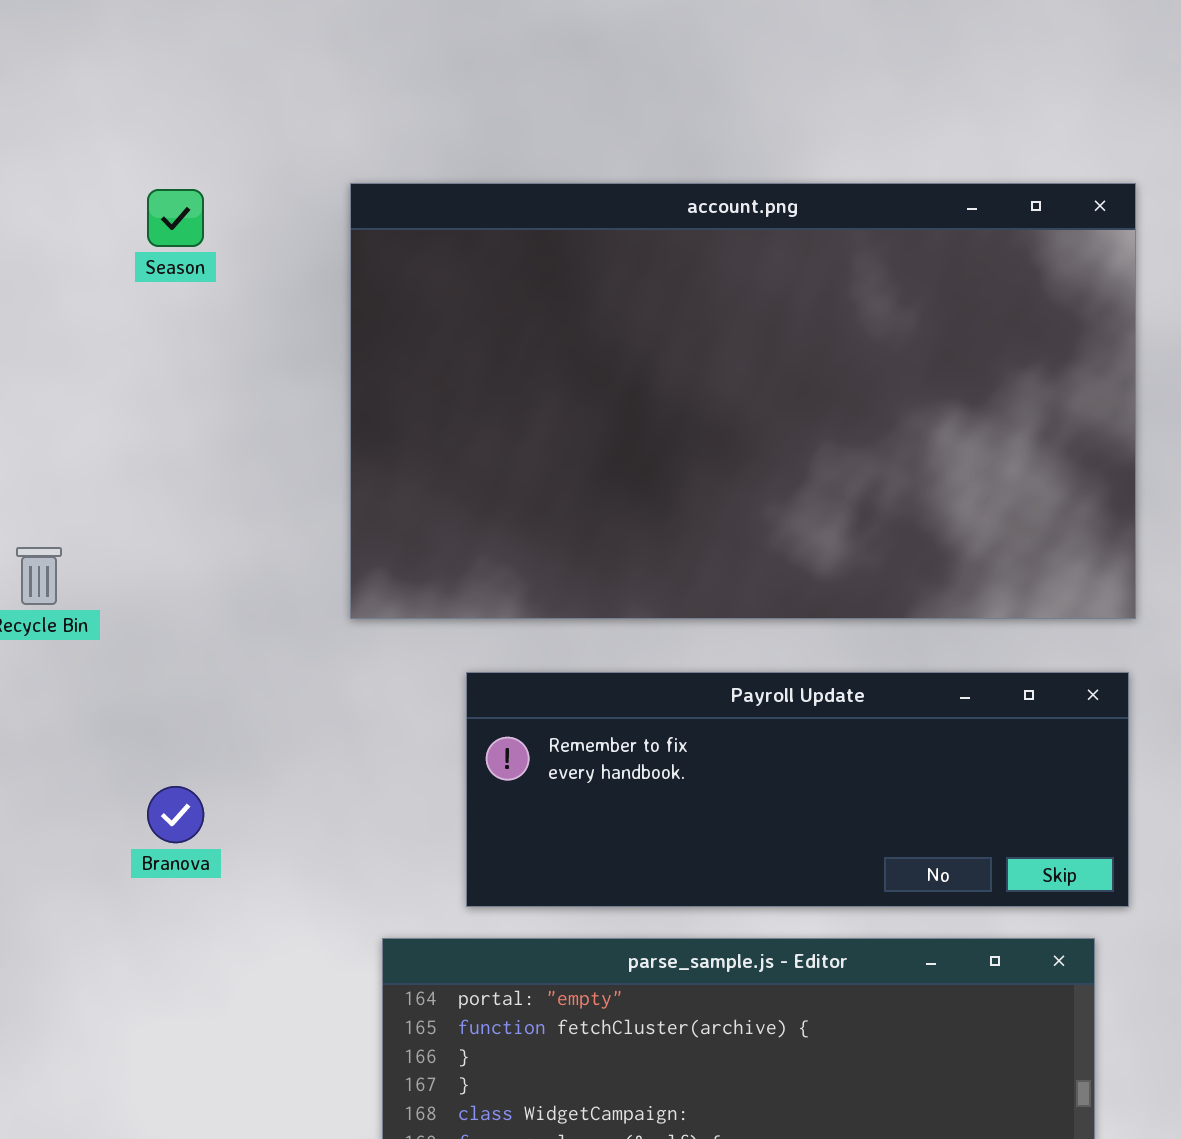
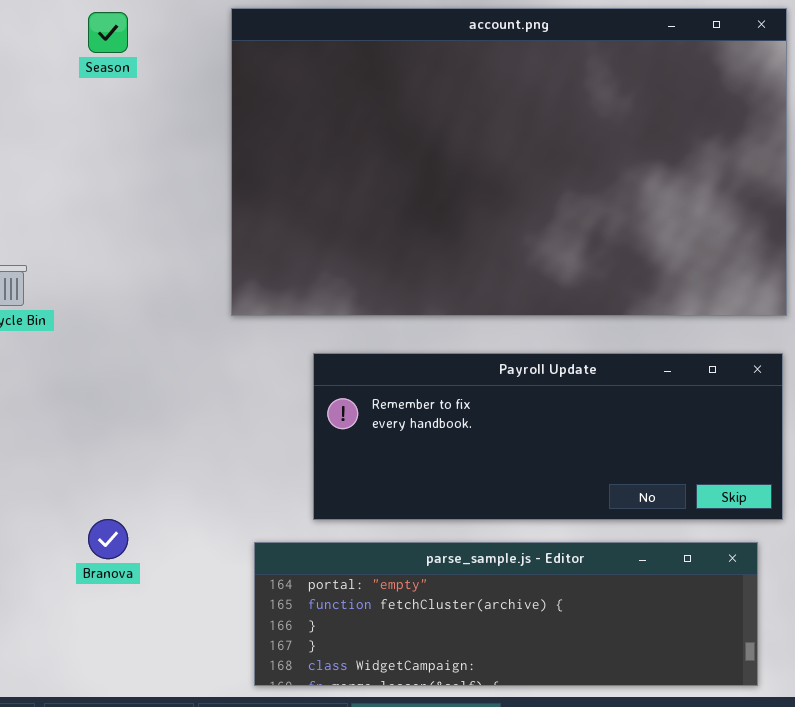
Branova: [147,786,204,843] -> [88,519,128,559], moved

